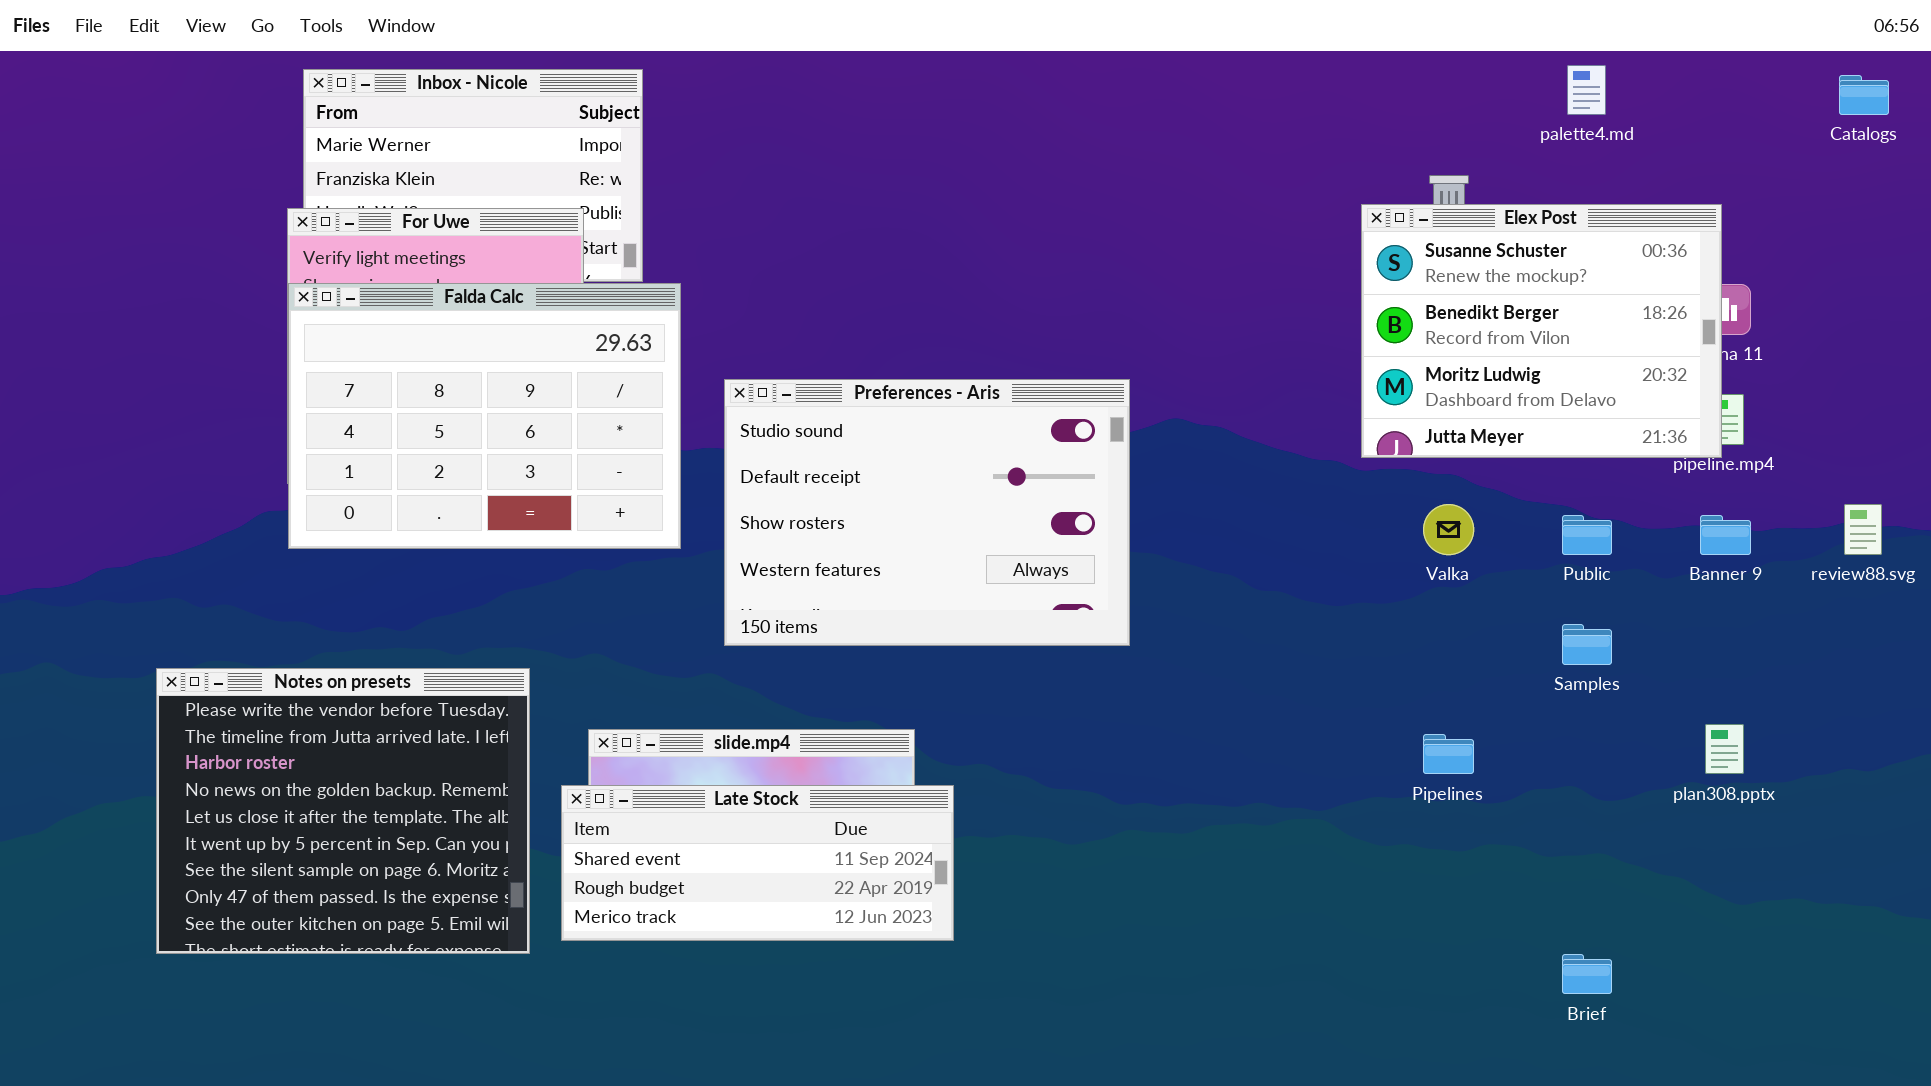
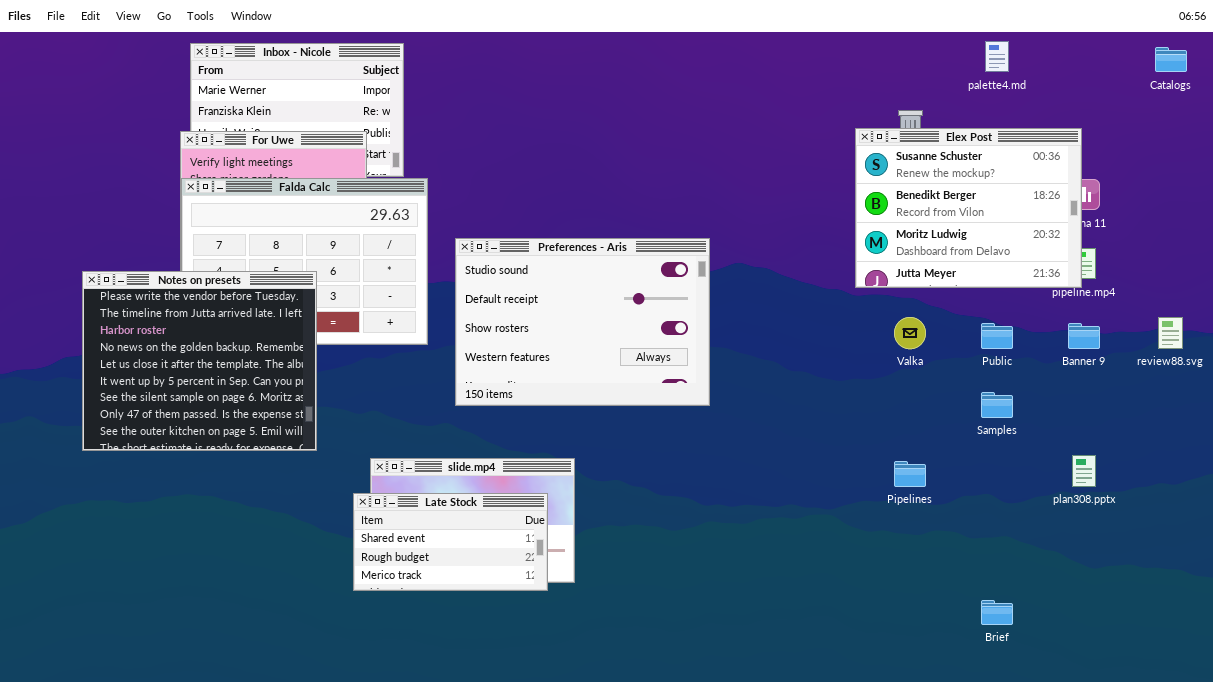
Notes on presets: [156,668,530,954] -> [82,271,317,451], moved
Late Stock: [561,785,954,941] -> [353,493,548,591], resized

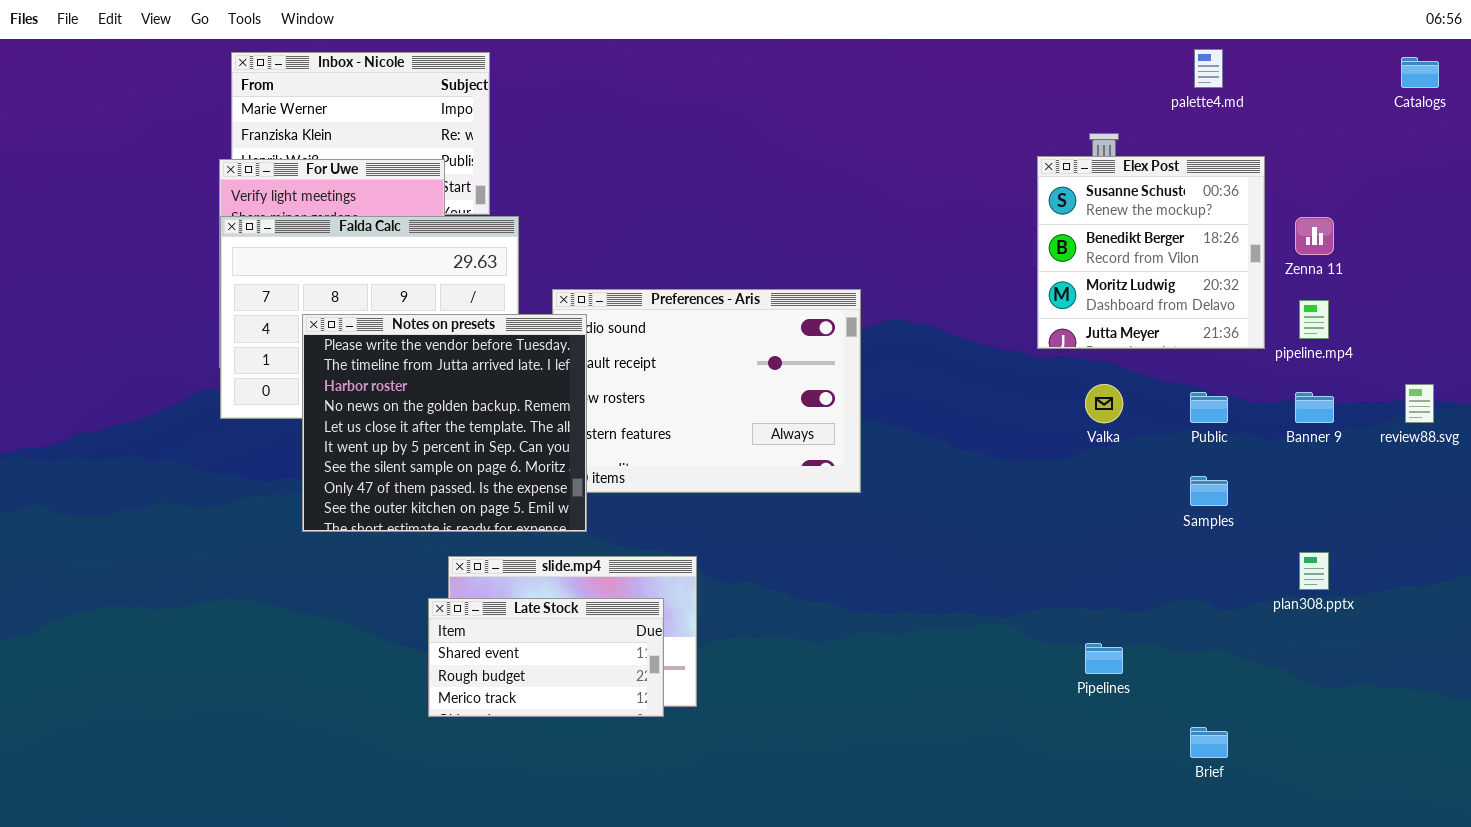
Elex Post: [855,128,1082,288] -> [1037,156,1265,349], resized
Notes on presets: [82,271,317,451] -> [302,314,587,532], moved
Pipelines: [894,461,926,487] -> [1085,643,1123,674], moved

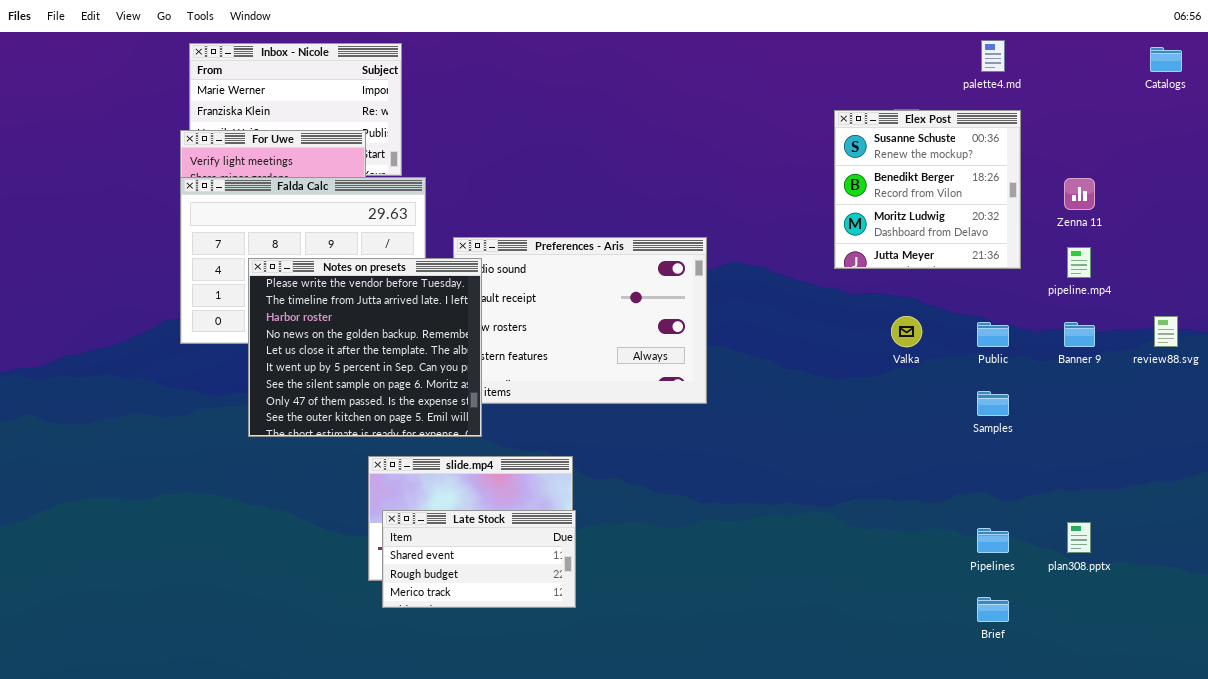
Elex Post: [1037,156,1265,349] -> [834,110,1021,269], moved
plan308.pptx: [1299,552,1329,590] -> [1067,522,1091,553], moved
Late Stock: [428,598,664,717] -> [382,510,576,608], moved
Pipelines: [1085,643,1123,674] -> [977,528,1009,553], moved

